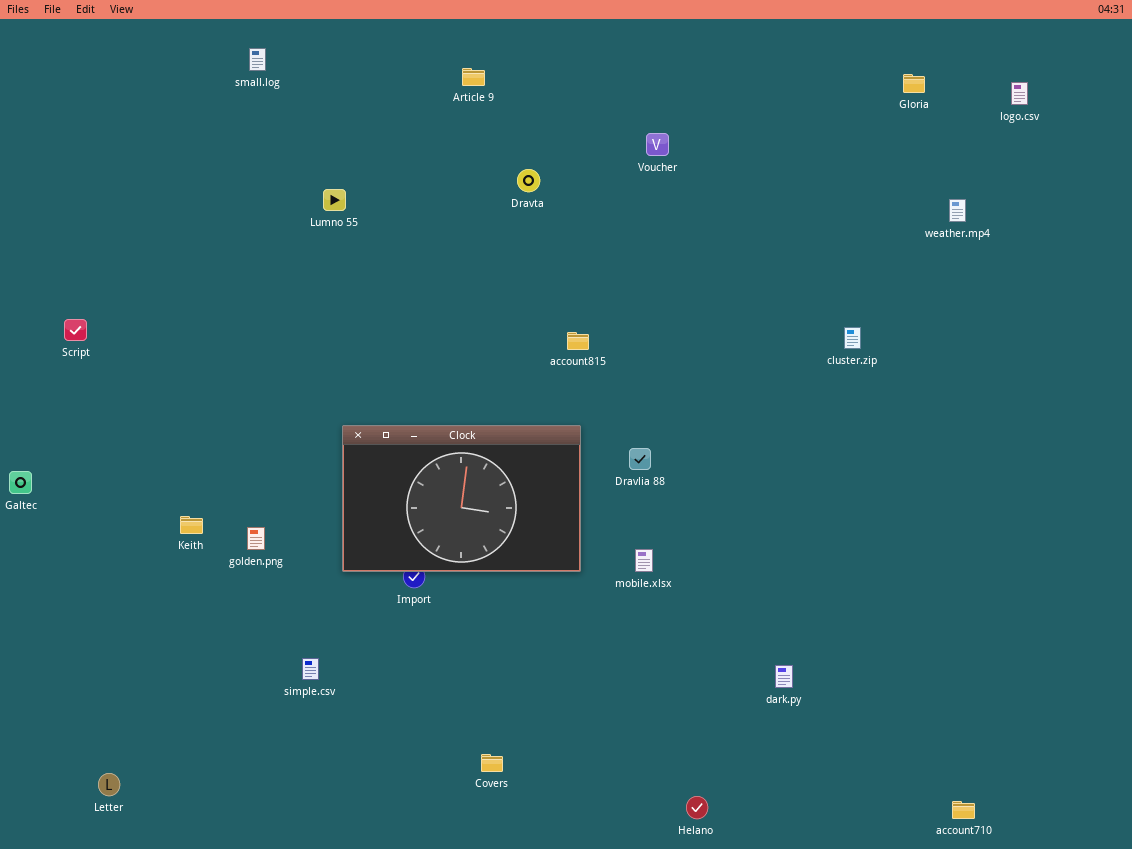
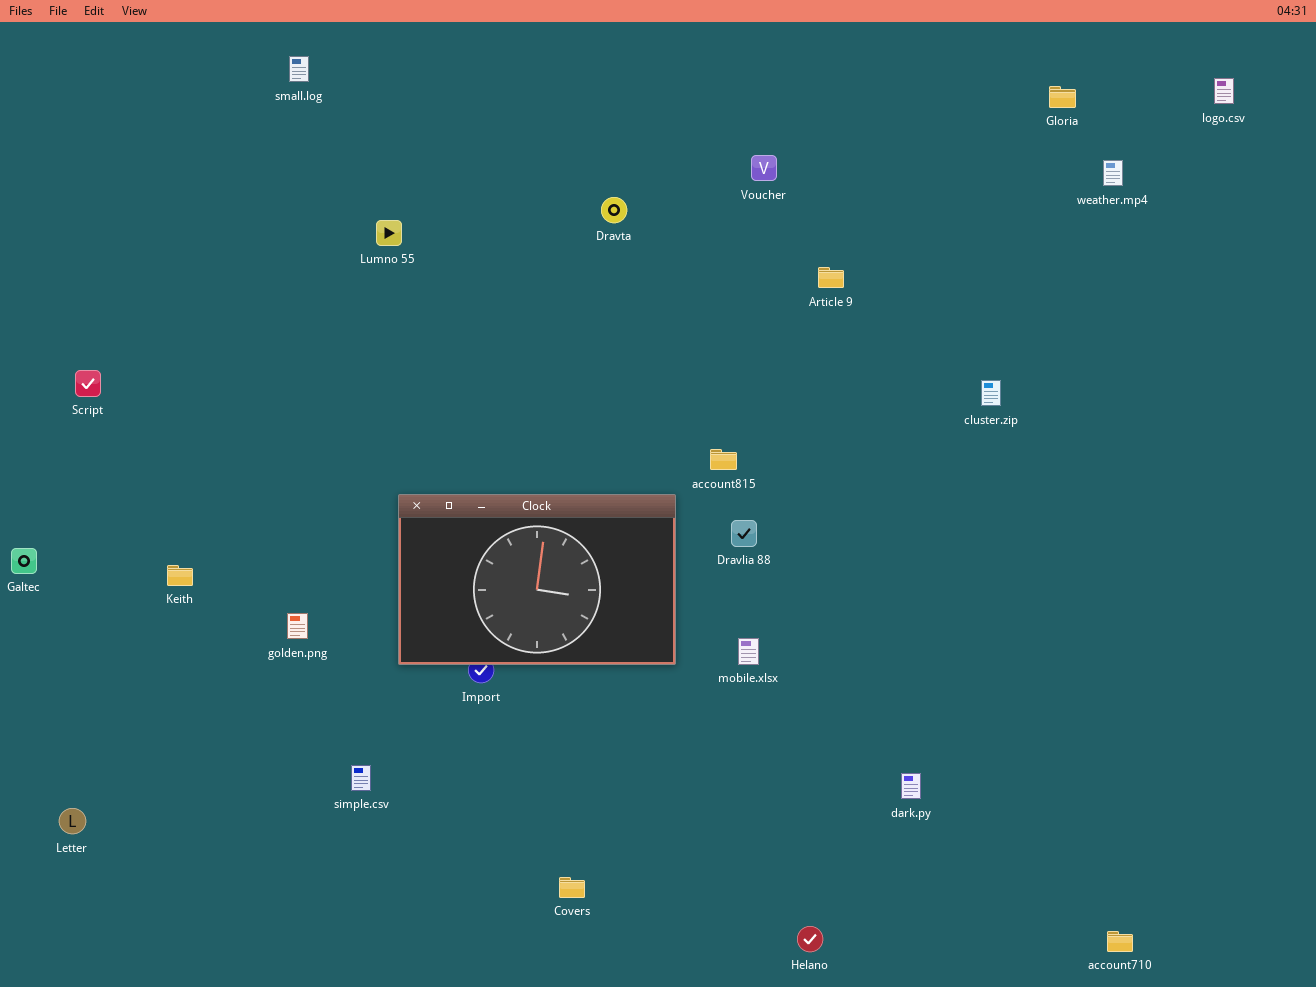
Article 9: [462,68,485,86] -> [818,267,844,288], moved
logo.csv: [1011,82,1028,105] -> [1214,78,1234,104], moved
weather.mp4: [949,199,966,222] -> [1103,160,1123,186], moved
account815: [567,332,589,350] -> [710,449,737,470], moved
Keith: [180,516,203,534] -> [167,565,193,586], moved
Letter: [98,773,120,796] -> [59,808,86,834], moved

